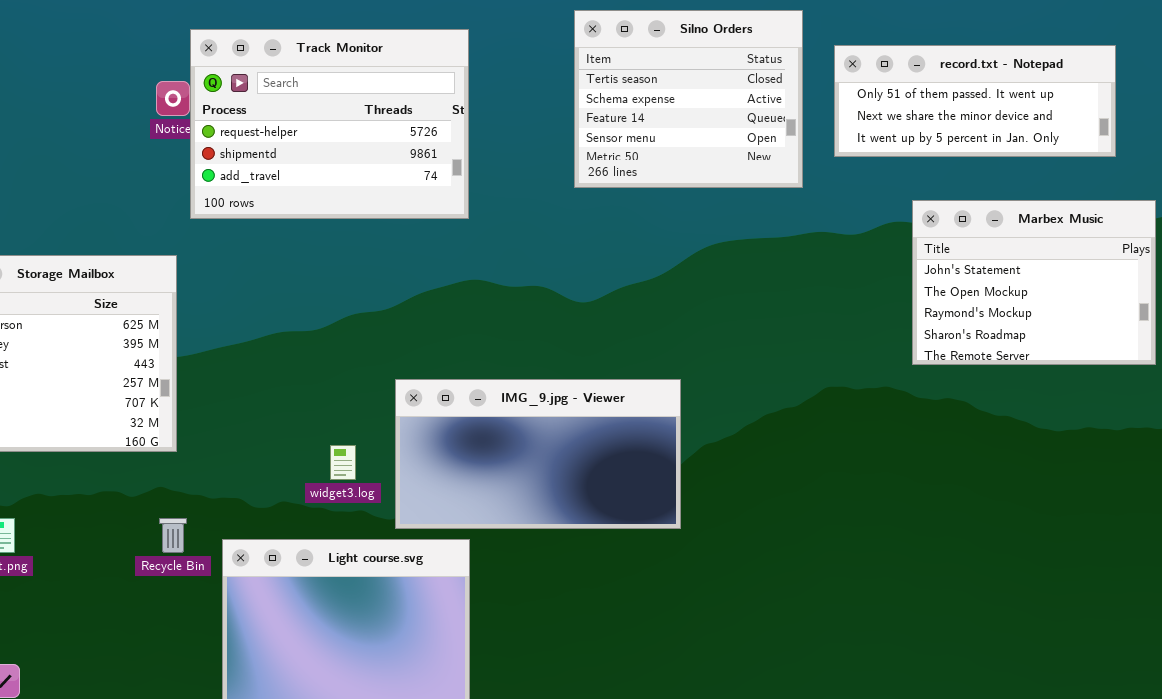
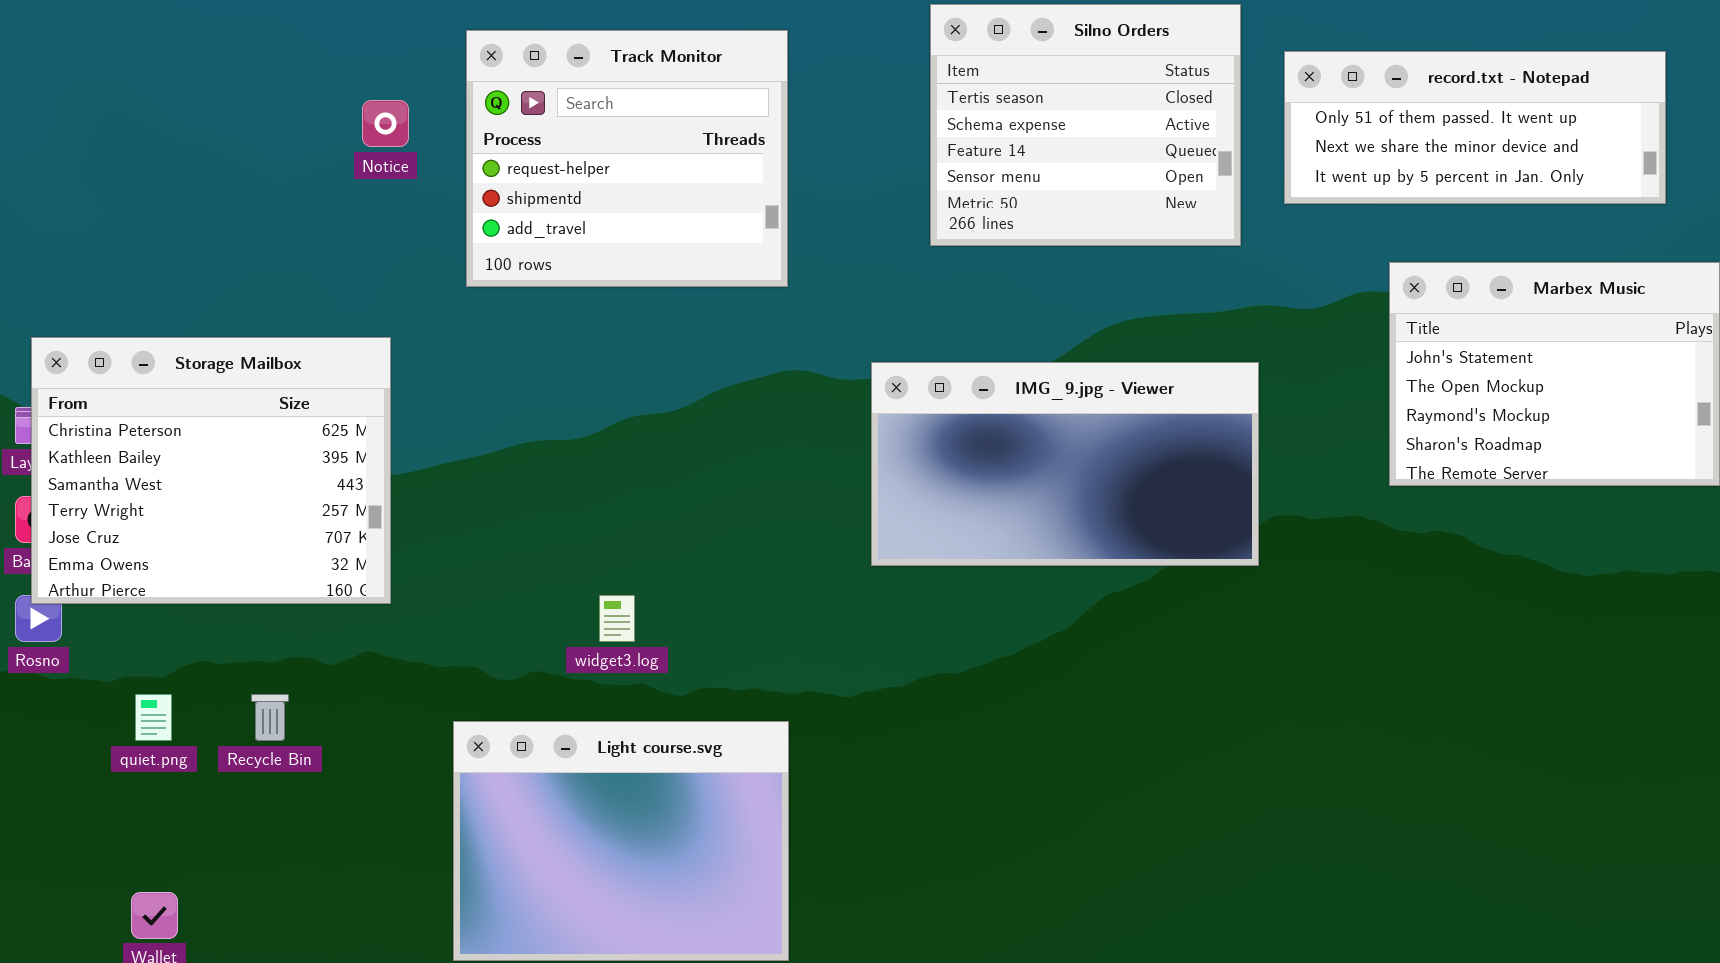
Track Monitor: [190,29,469,219] -> [466,30,788,287], resized
IMG_9.jpg - Viewer: [395,379,681,529] -> [871,362,1259,566], moved
Recycle Bin: [159,518,187,553] -> [251,694,289,741], moved

